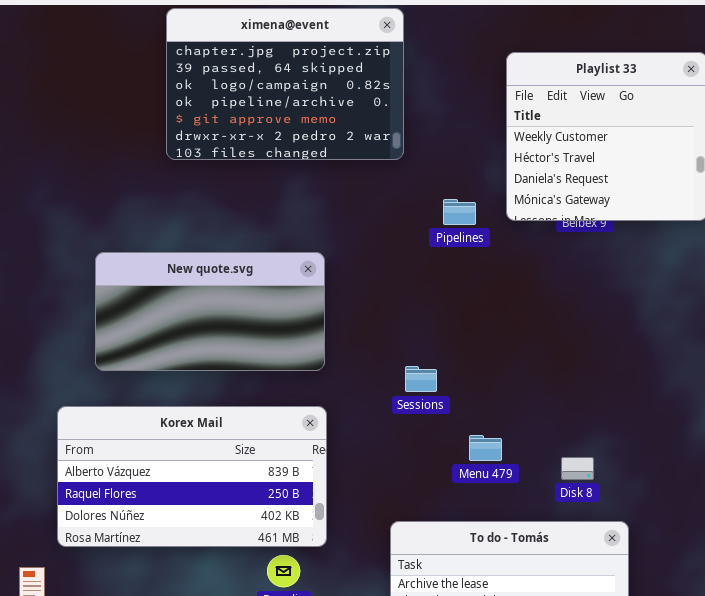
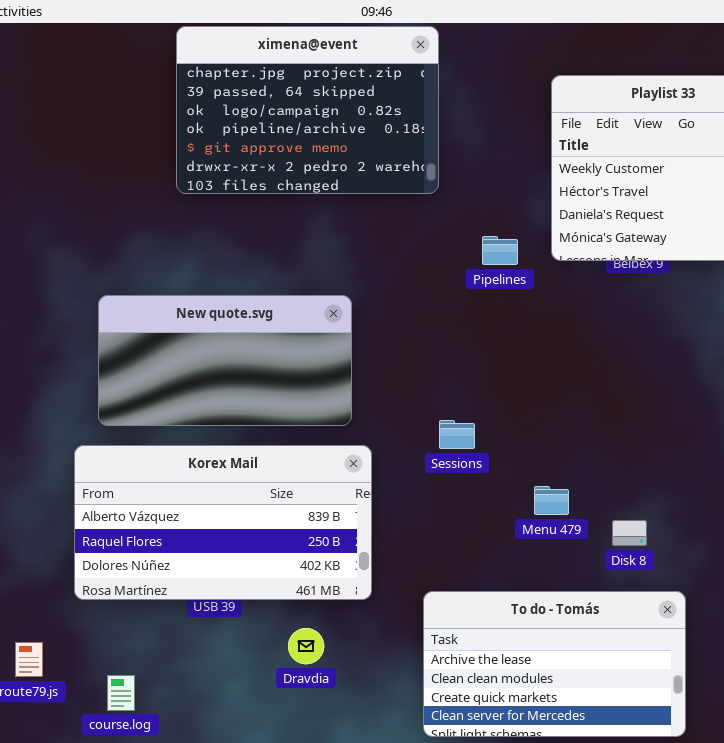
Korex Mail: [57,406,327,547] -> [74,445,372,600], moved
Menu 479: [469,435,502,461] -> [534,486,569,515], moved

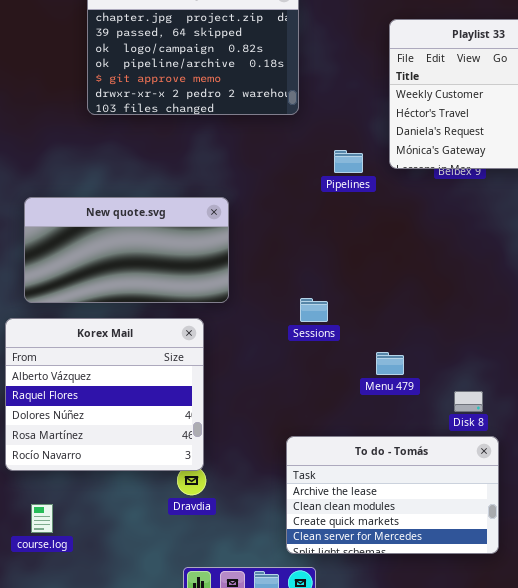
Korex Mail: [74,445,372,600] -> [5,318,204,471], resized
Disk 8: [612,520,647,546] -> [454,391,483,412], moved

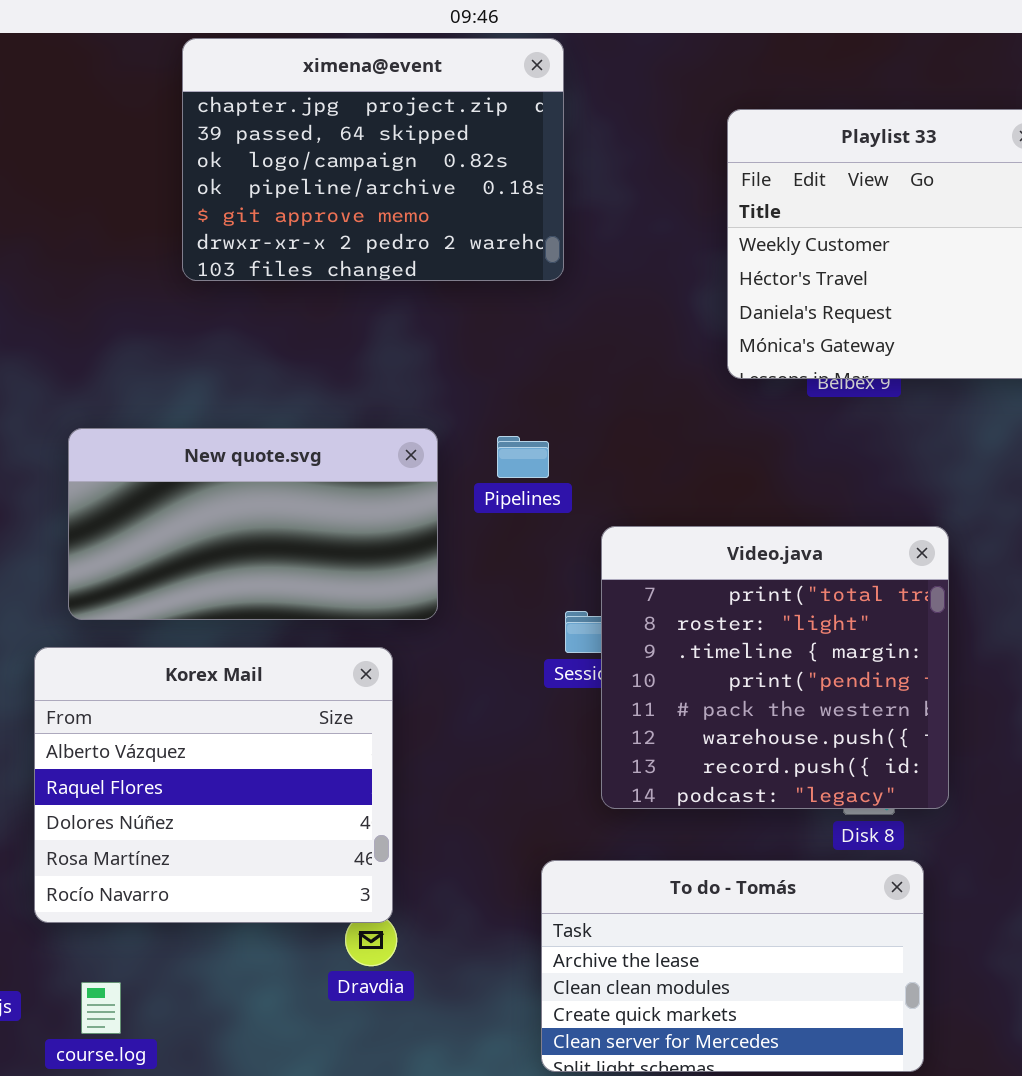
Pipelines: [334,150,363,173] -> [497,436,549,478], moved
Video.java: none -> [601,526,949,809], opened

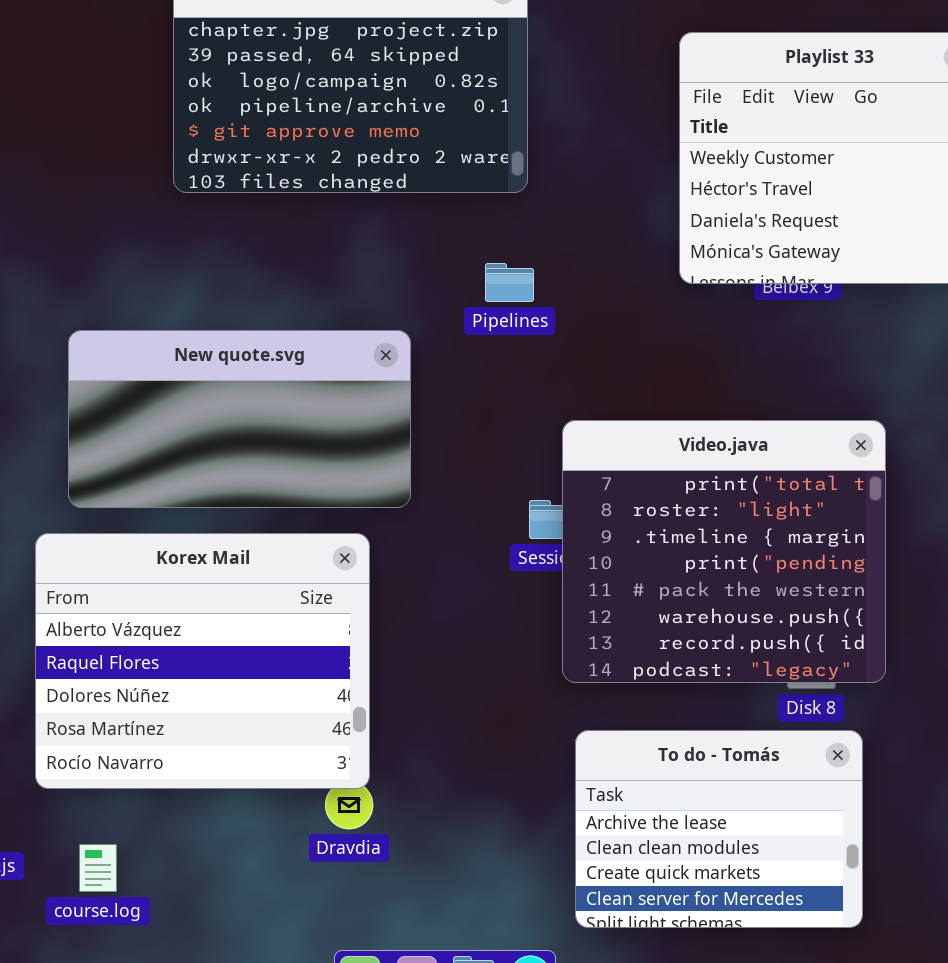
Pipelines: [497,436,549,478] -> [485,263,534,302], moved
To do - Tomás: [541,860,924,1072] -> [575,730,863,928], resized

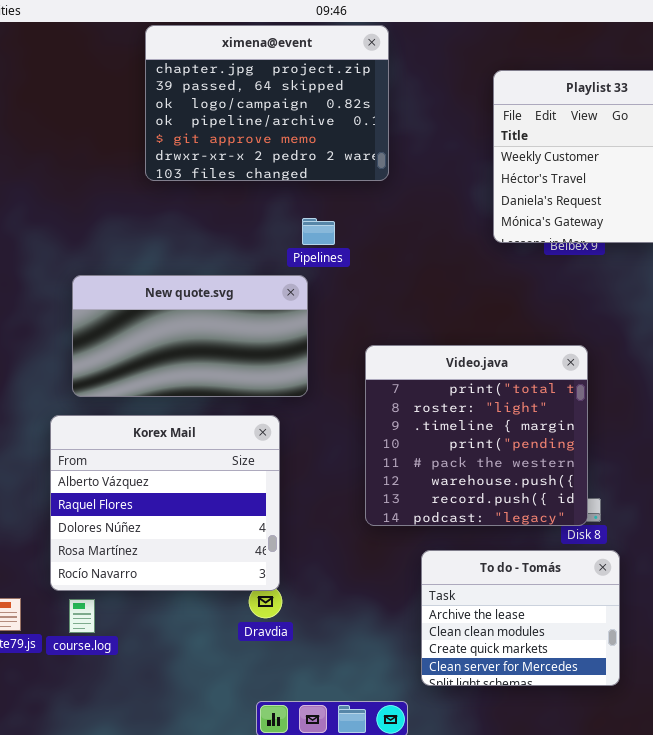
Pipelines: [485,263,534,302] -> [302,218,335,245], moved
Video.java: [562,420,886,683] -> [365,345,588,526], moved
course.log: [79,844,117,892] -> [69,599,95,633], moved

